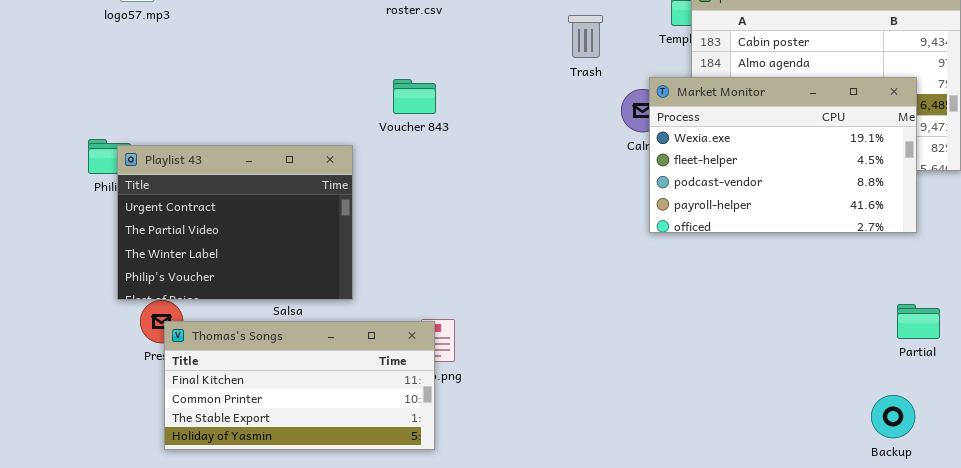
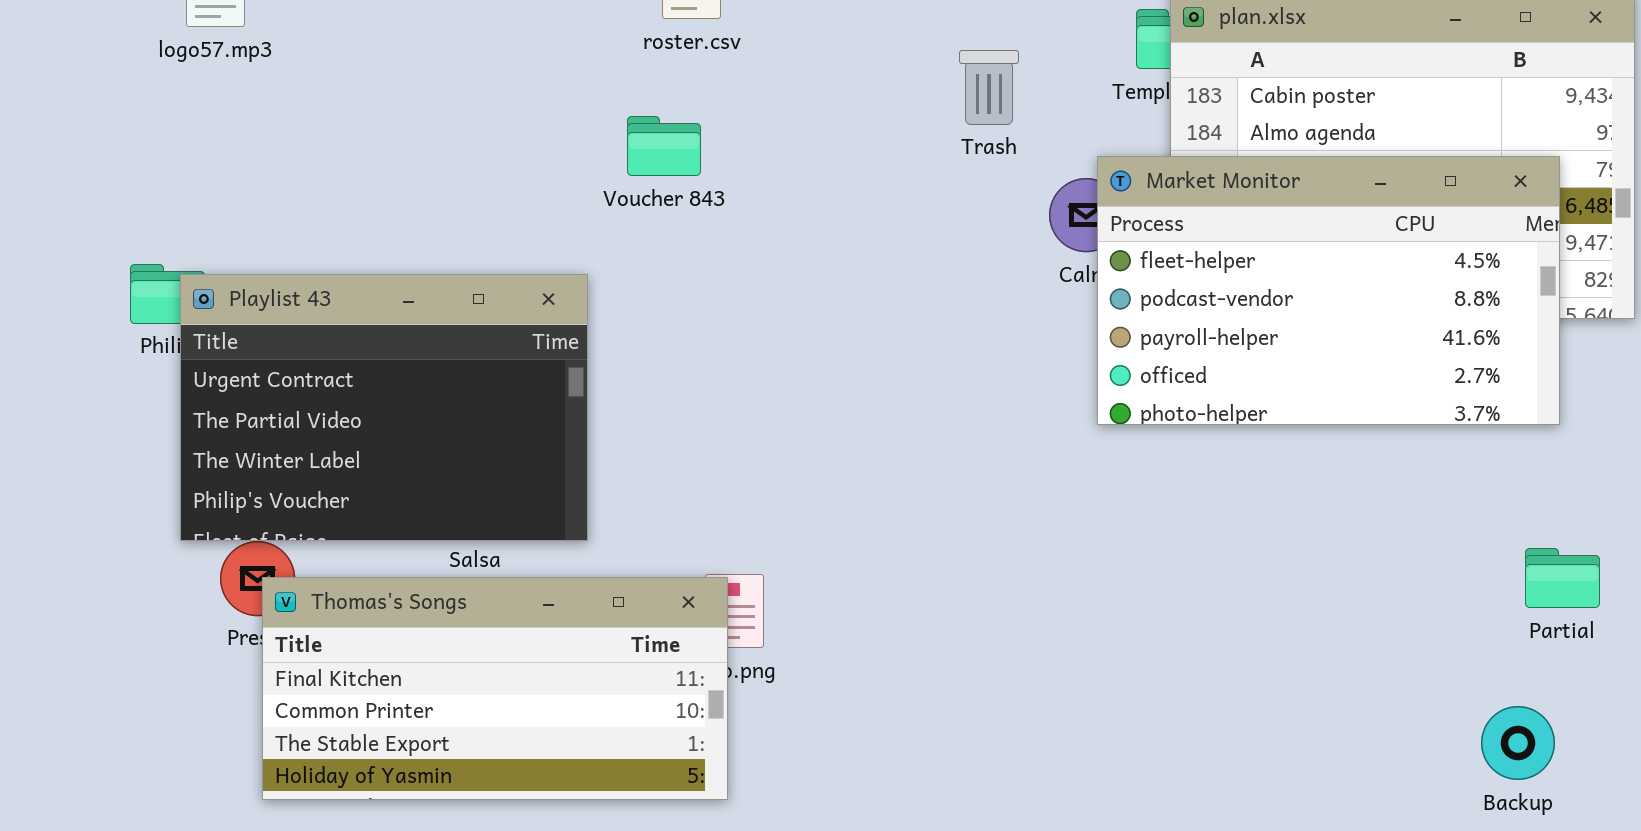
Market Monitor: [649,77,917,233] -> [1097,156,1560,425], scrolled down 1 row
Voucher 843: [393,79,436,114] -> [627,116,701,176], moved

